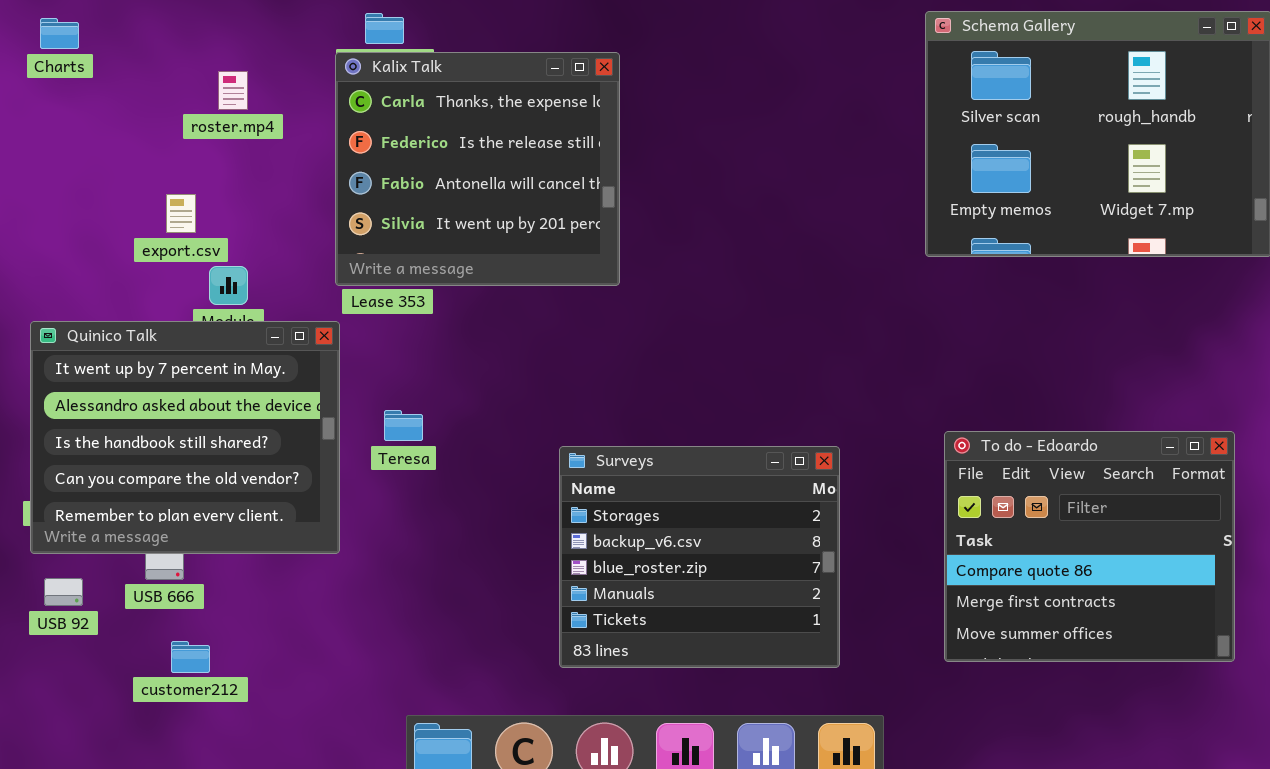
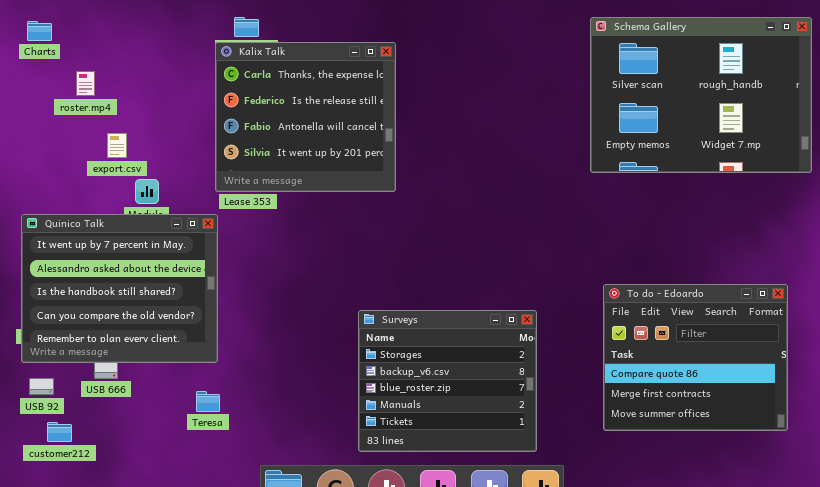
roster.mp4: [218,71,248,110] -> [76,71,95,96], moved
Teresa: [384,410,423,441] -> [196,391,220,412], moved
Surveys: [559,446,840,668] -> [358,310,537,452], moved
customer212: [171,641,210,673] -> [47,422,72,442], moved

